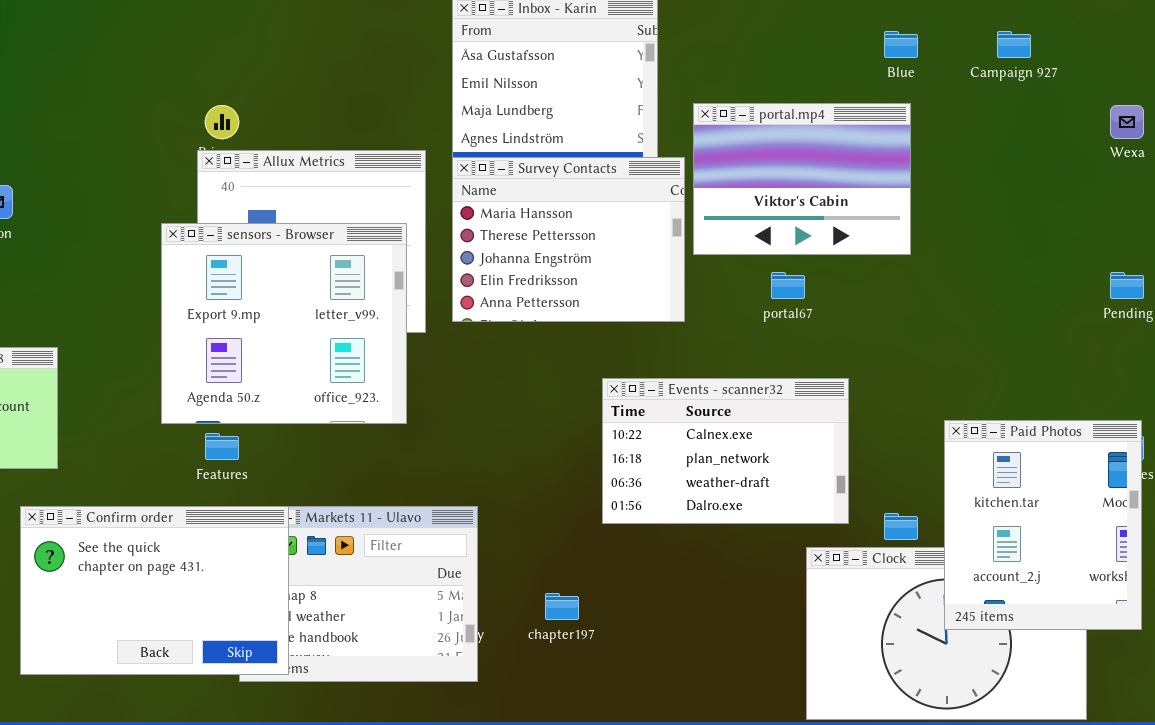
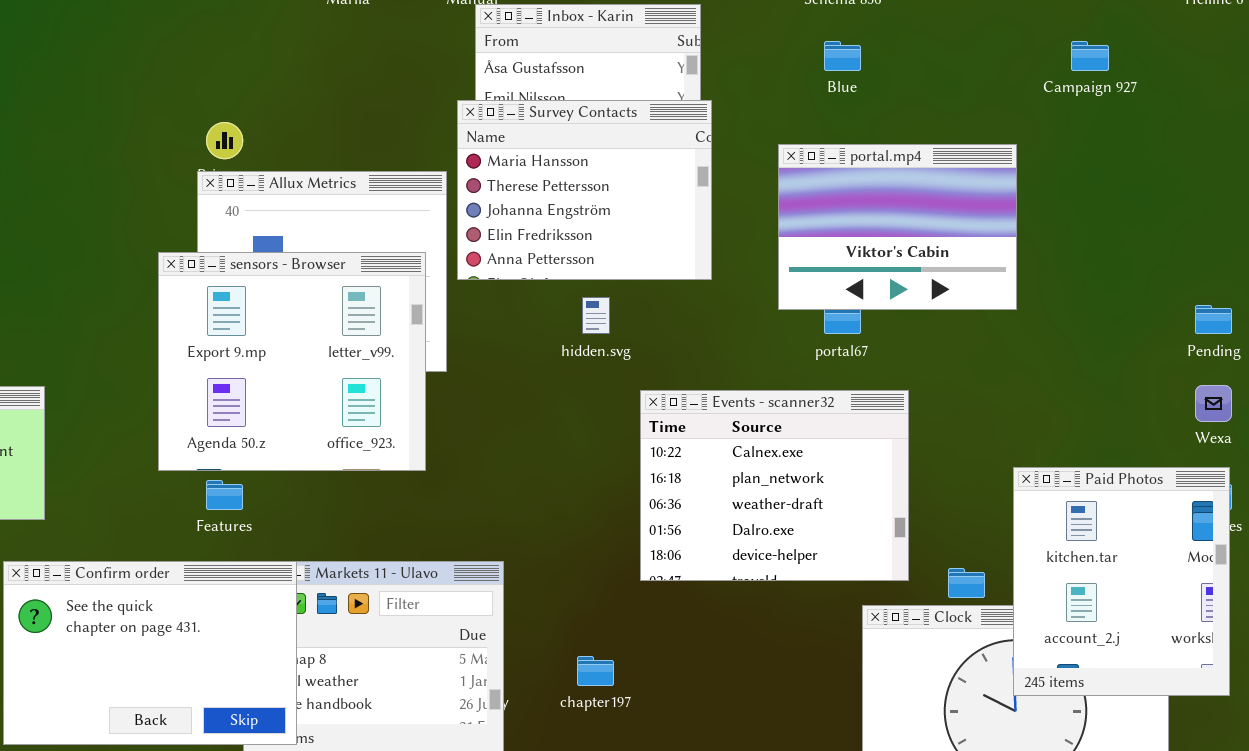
Blue: [884,31,918,58] -> [824,41,861,71], moved
portal.mp4: [693,103,911,255] -> [778,144,1017,310], moved
Wexa: [1110,105,1144,139] -> [1195,385,1232,422], moved
Survey Contacts: [452,157,685,322] -> [457,100,712,280], moved
Events - scanner32: [602,378,849,524] -> [640,390,909,581], resized

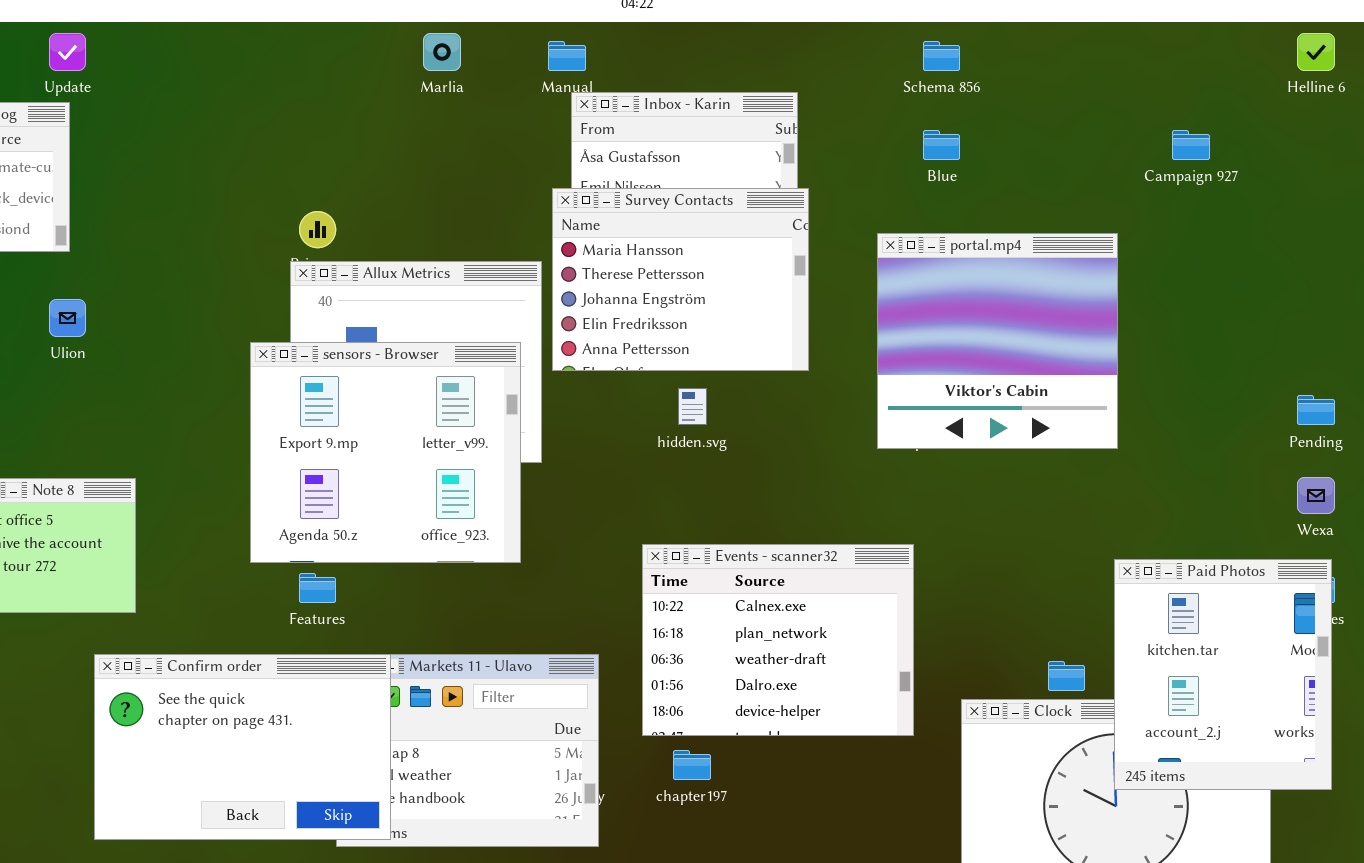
portal.mp4: [778,144,1017,310] -> [877,233,1118,449], resized
Events - scanner32: [640,390,909,581] -> [642,544,914,736], moved

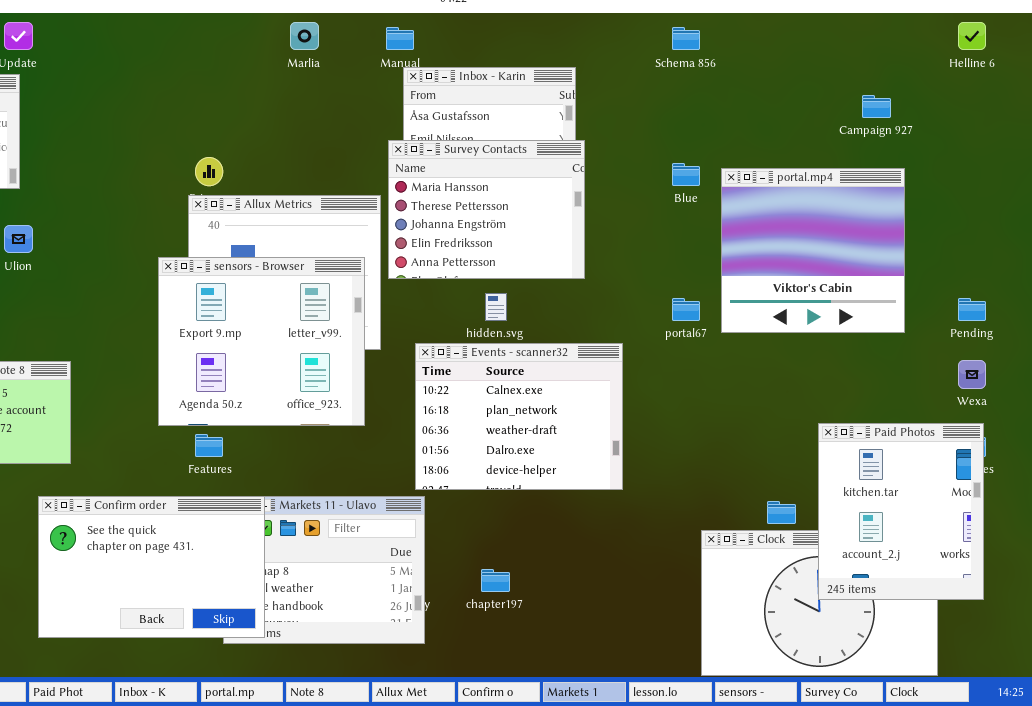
Blue: [923,130,960,160] -> [672,163,700,186], moved
portal.mp4: [877,233,1118,449] -> [721,168,905,333], moved
Events - scanner32: [642,544,914,736] -> [415,343,623,490], moved

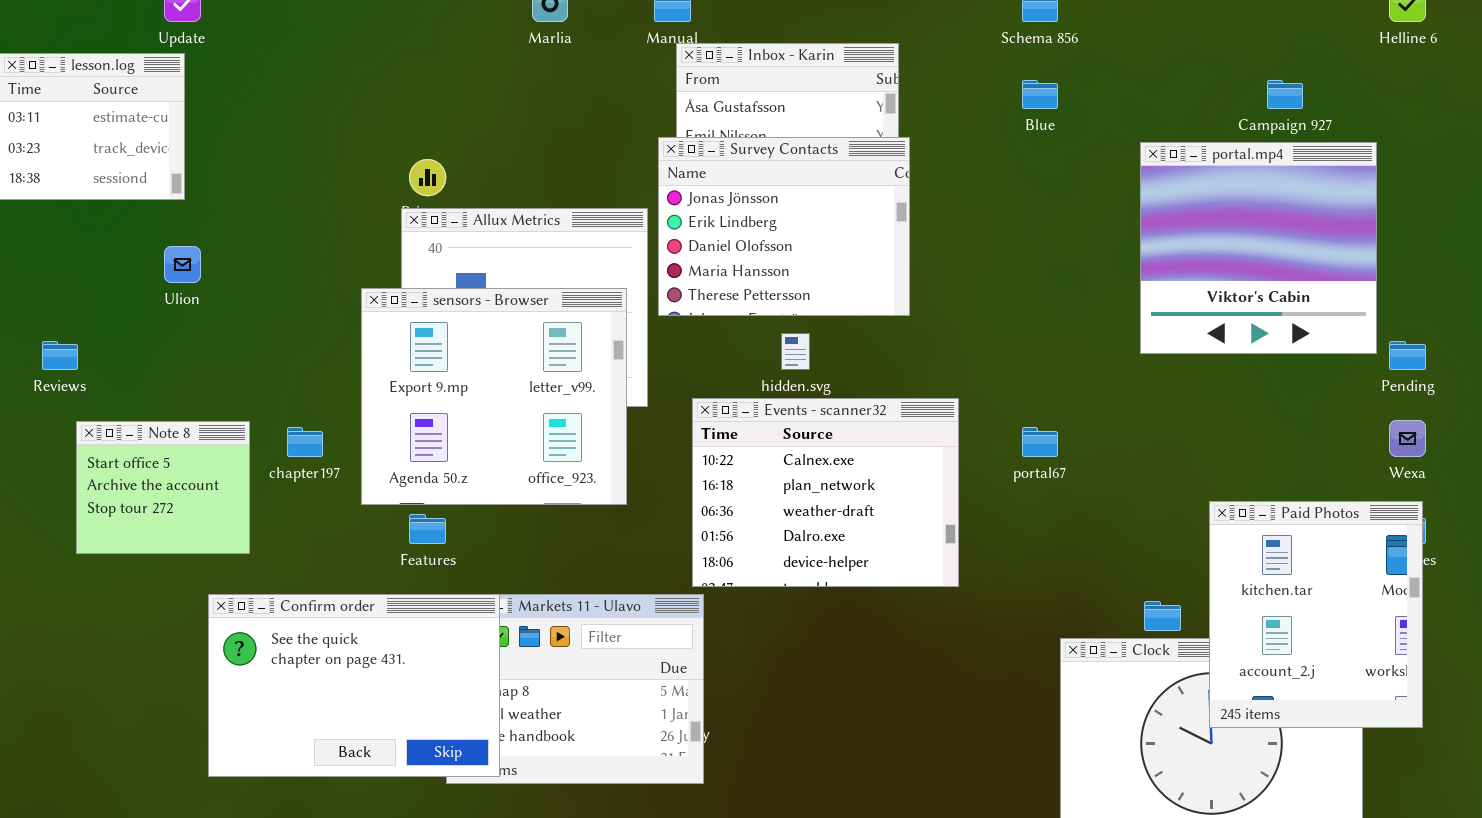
Survey Contacts: [388,140,585,279] -> [658,137,910,316], scrolled up 3 rows
Blue: [672,163,700,186] -> [1022,80,1058,109], moved
portal.mp4: [721,168,905,333] -> [1140,142,1377,354], moved
portal67: [672,298,700,321] -> [1022,427,1058,457], moved
chapter197: [481,569,510,592] -> [287,427,323,457], moved

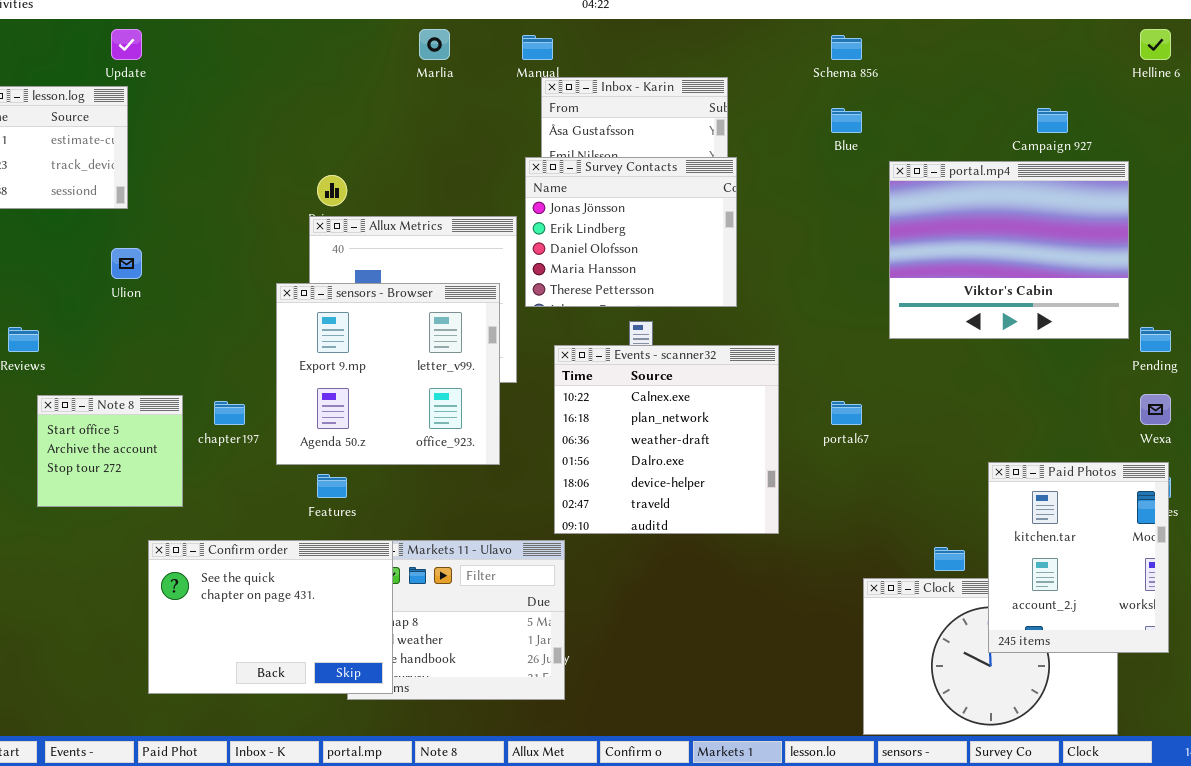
portal.mp4: [1140,142,1377,354] -> [889,161,1129,339], resized
Events - scanner32: [692,398,959,587] -> [554,345,779,534], resized

